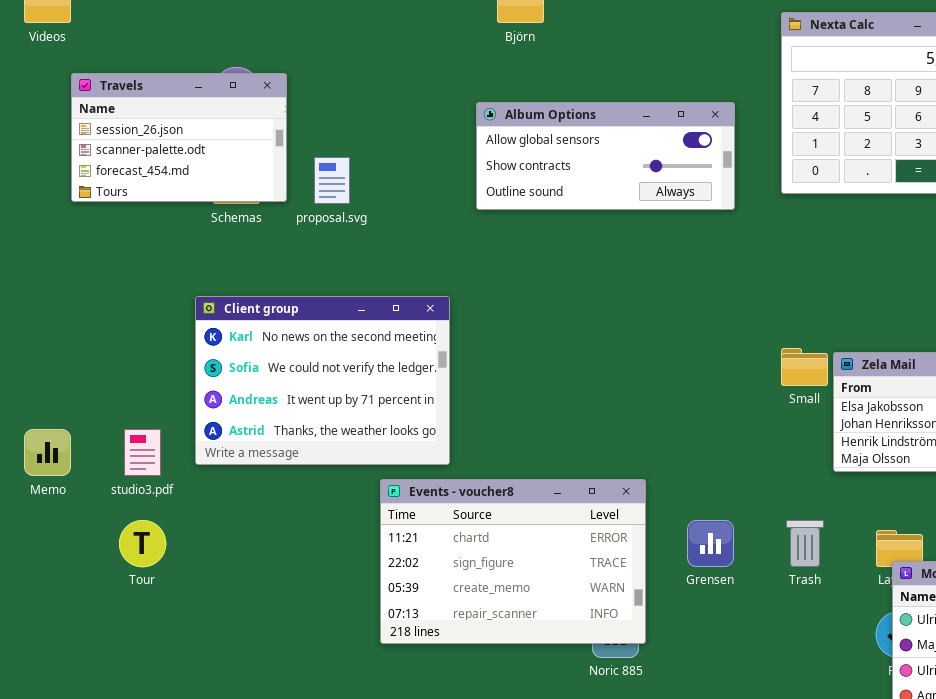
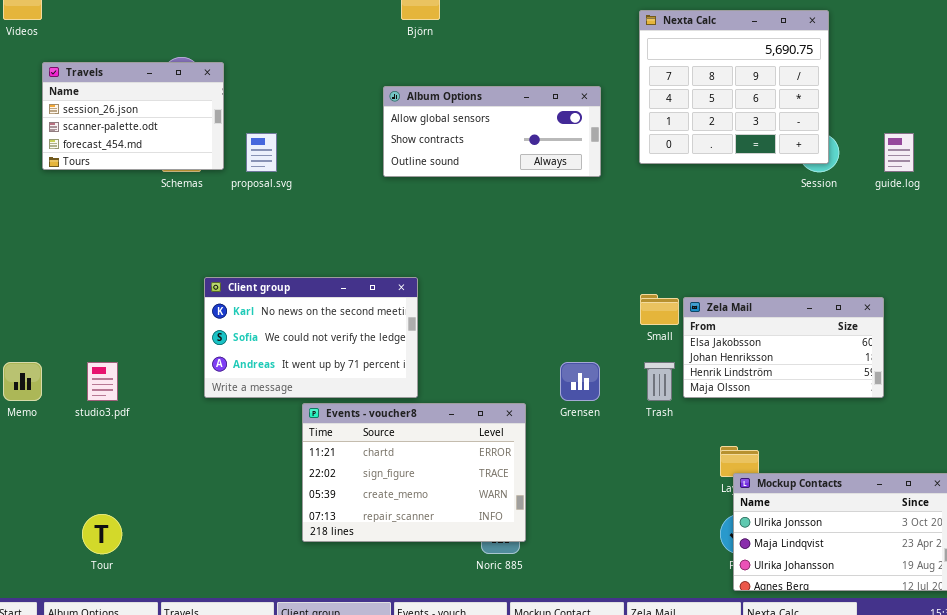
Client group: [195,296,450,465] -> [204,277,418,398], moved, resized
Tour: [119,520,166,567] -> [82,514,122,554], moved
Grensen: [687,520,734,567] -> [560,362,600,401], moved
Trash: [786,520,824,567] -> [644,362,675,401], moved

